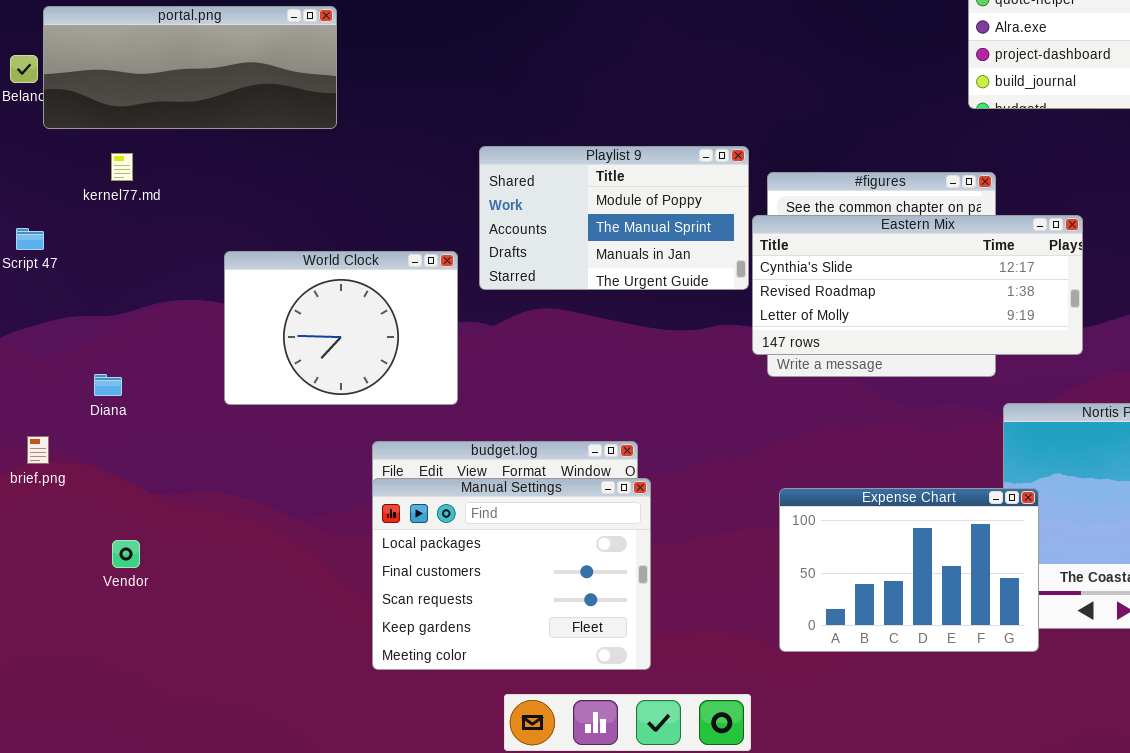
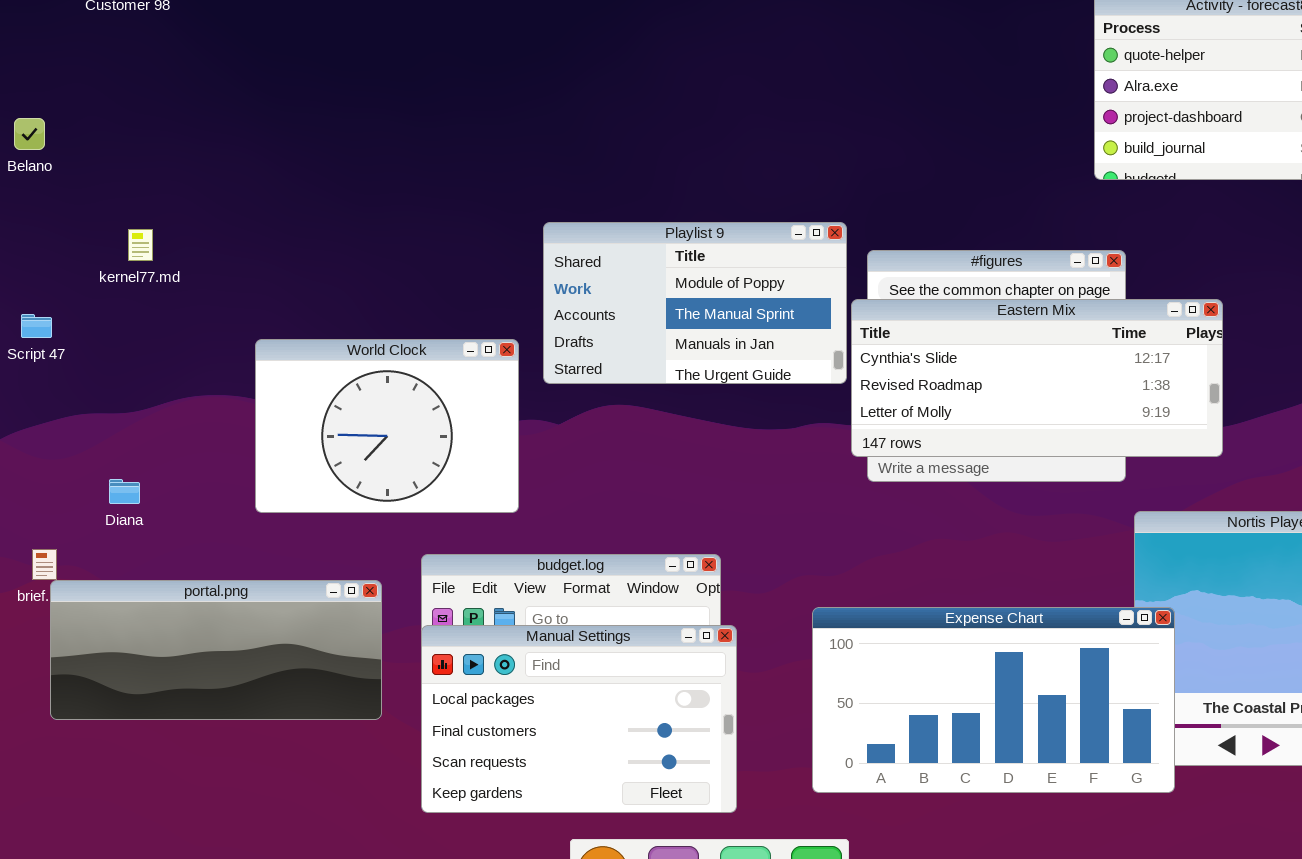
portal.png: [43,6,337,129] -> [50,580,382,720], moved
Manual Settings: [372,478,651,670] -> [421,625,737,813], resized
Expense Chart: [779,488,1039,652] -> [812,607,1175,793], resized

